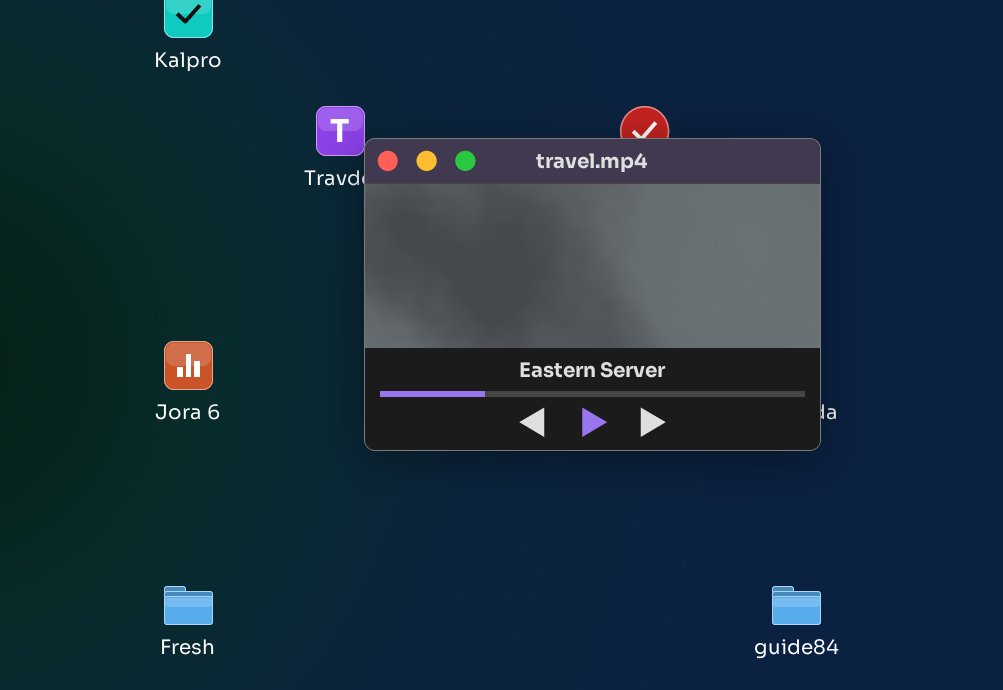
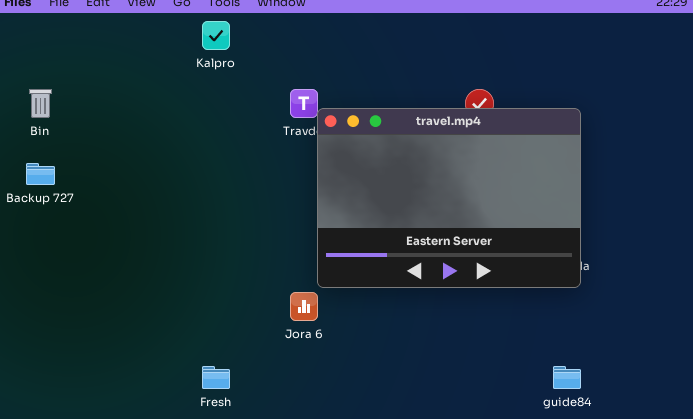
Jora 6: [164,341,213,390] -> [290,292,318,321], moved

